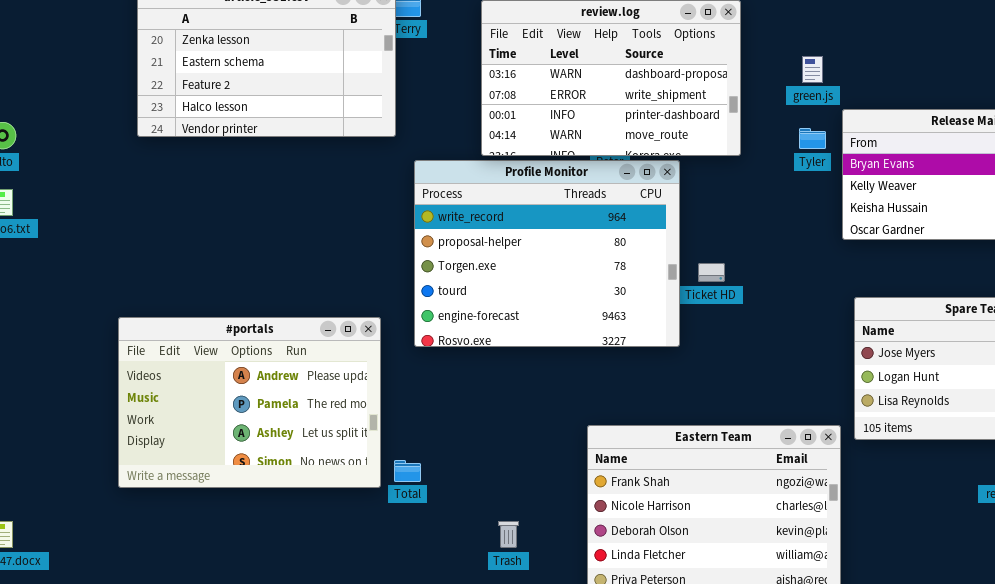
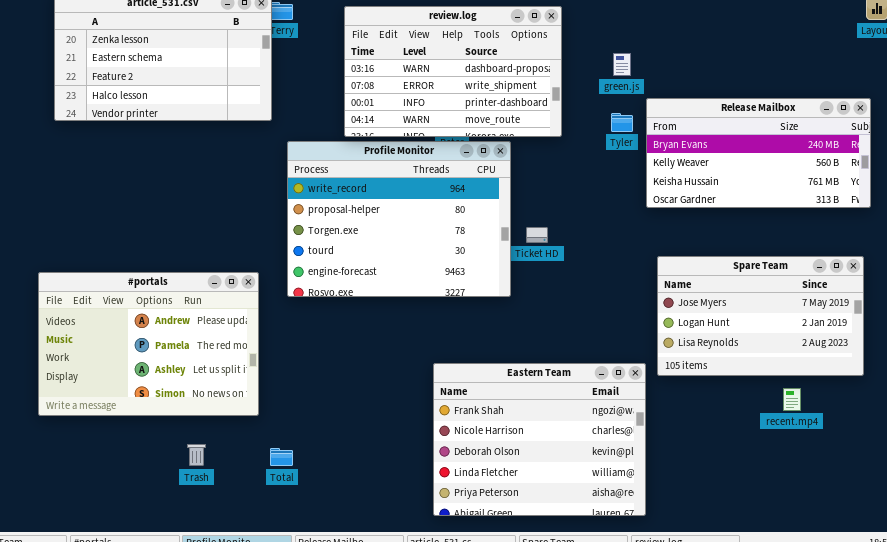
Total: [394,460,421,482] -> [270,448,293,466], moved
Trash: [498,521,519,548] -> [187,444,206,466], moved

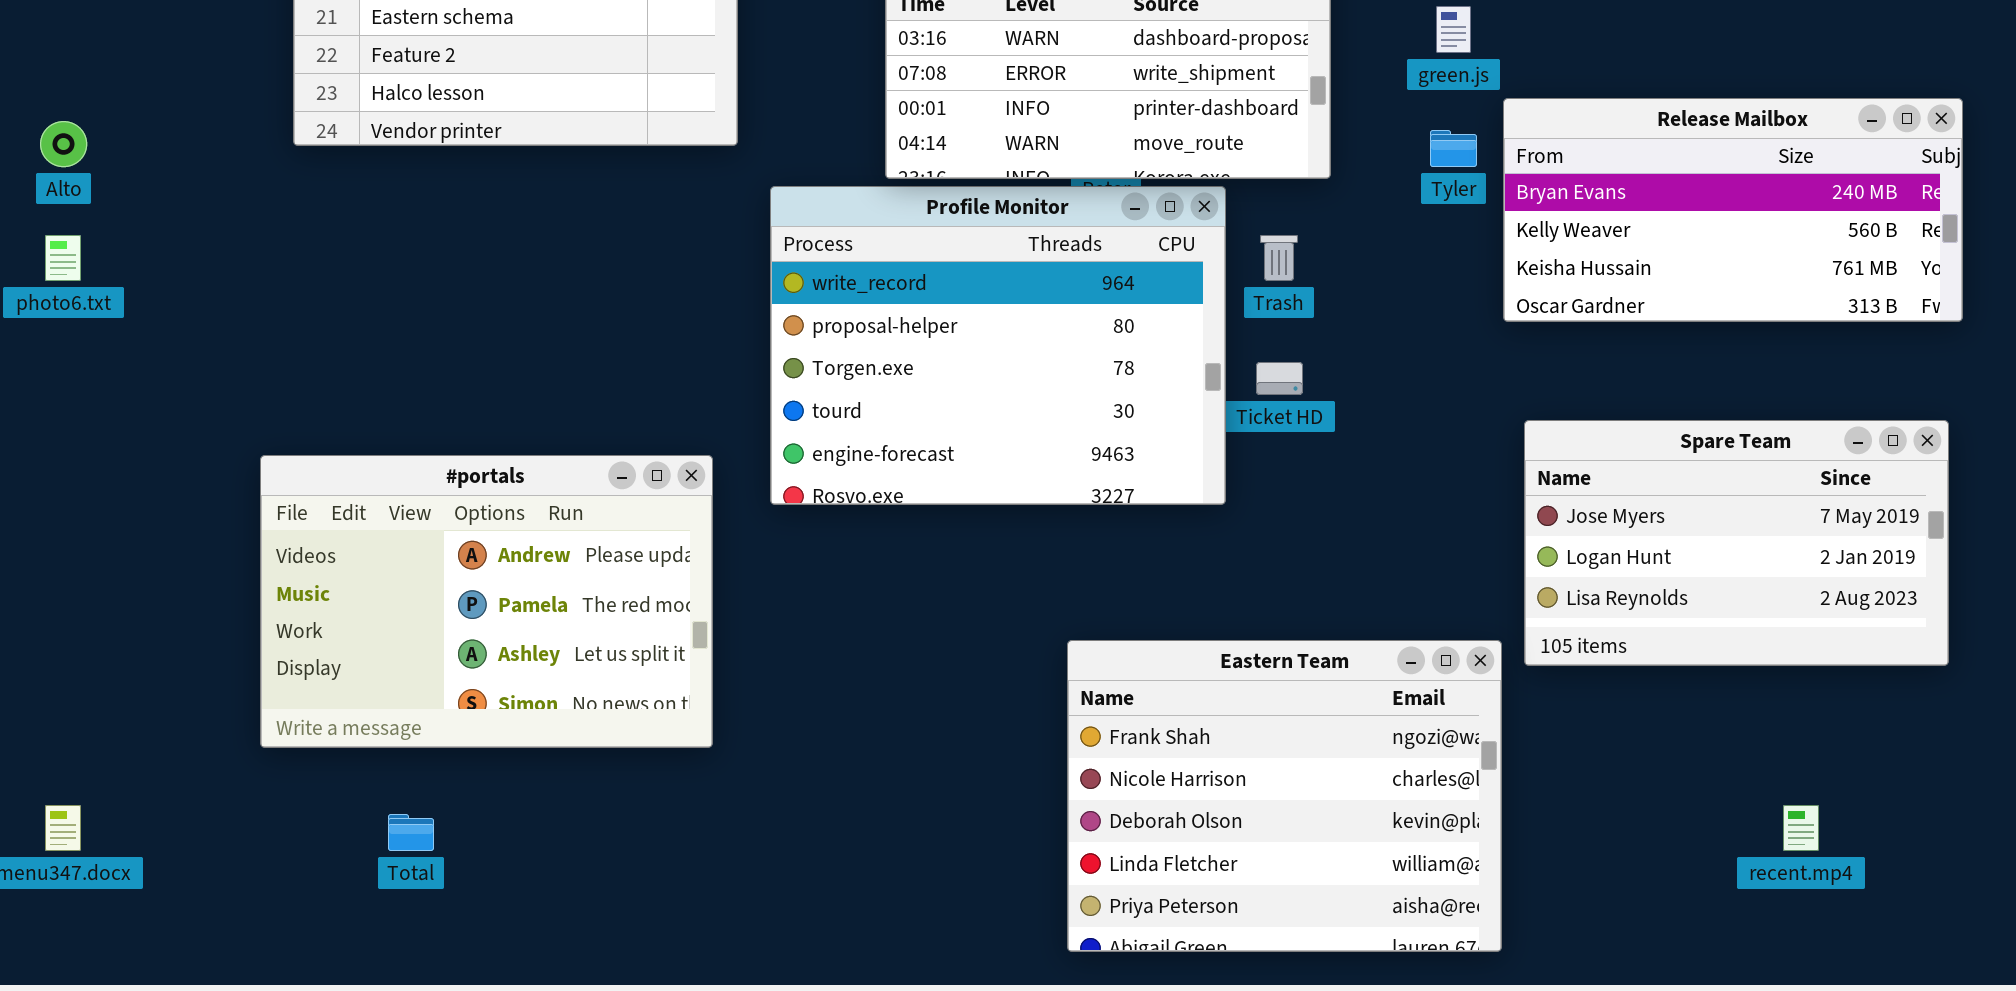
recent.mp4: [783,388,801,411] -> [1783,805,1819,851], moved
Trash: [187,444,206,466] -> [1260,235,1298,281], moved
Total: [270,448,293,466] -> [388,814,434,851], moved

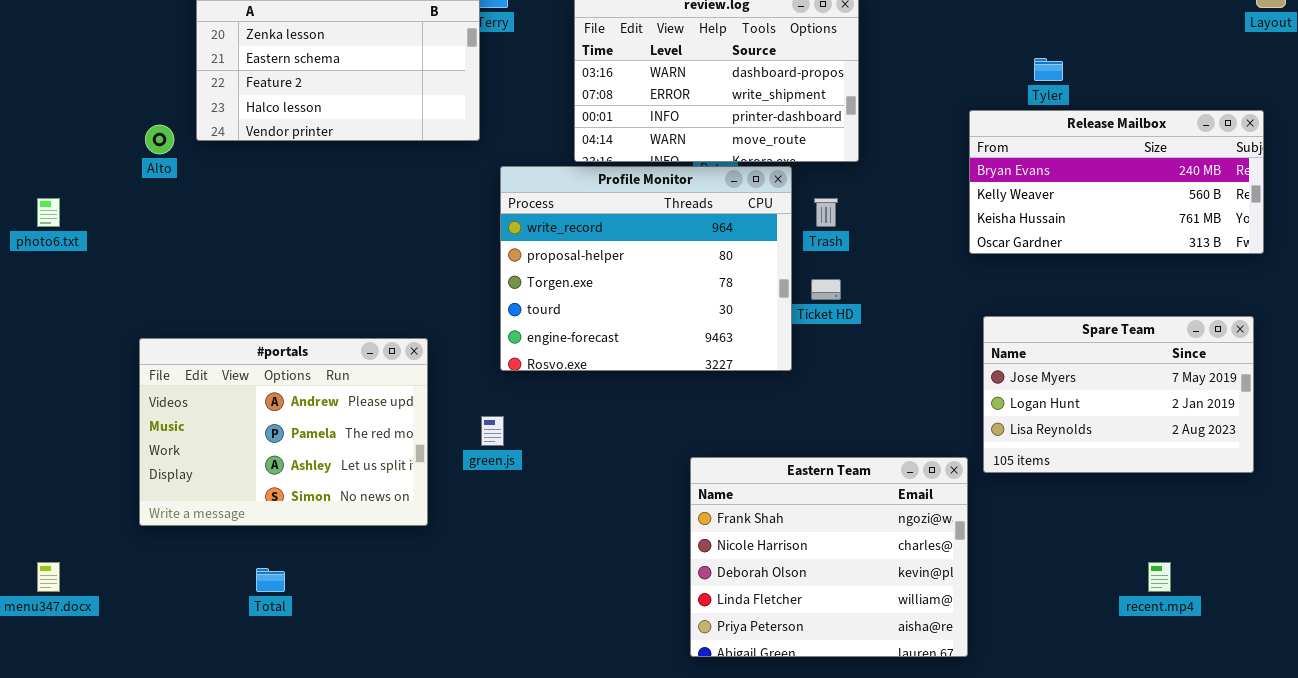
green.js: [1436,6,1471,53] -> [481,416,504,446], moved
Alto: [40,121,87,167] -> [145,125,174,154], moved
Tyler: [1430,130,1477,167] -> [1034,58,1063,81], moved
#portals: [260,455,713,748] -> [139,338,428,526], moved

